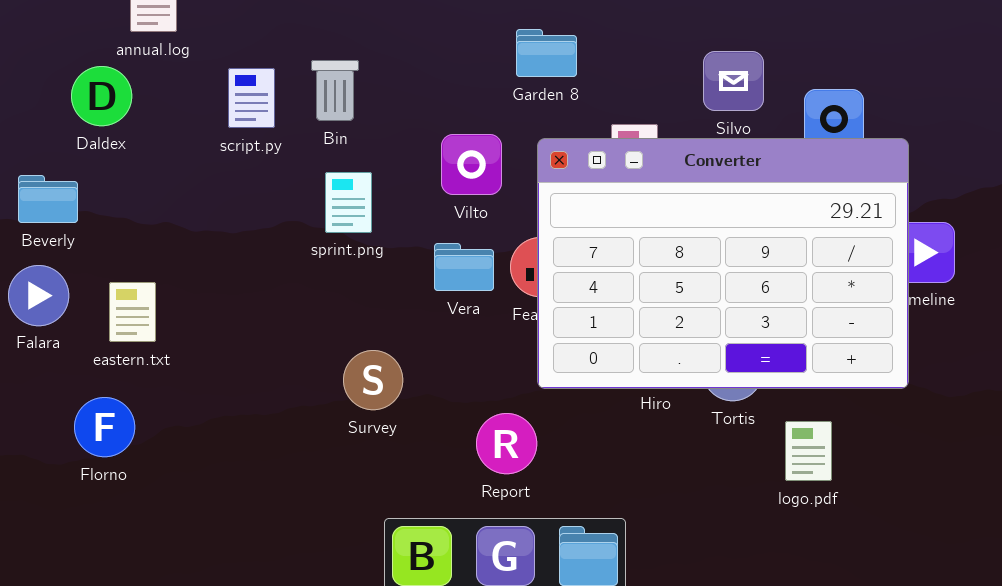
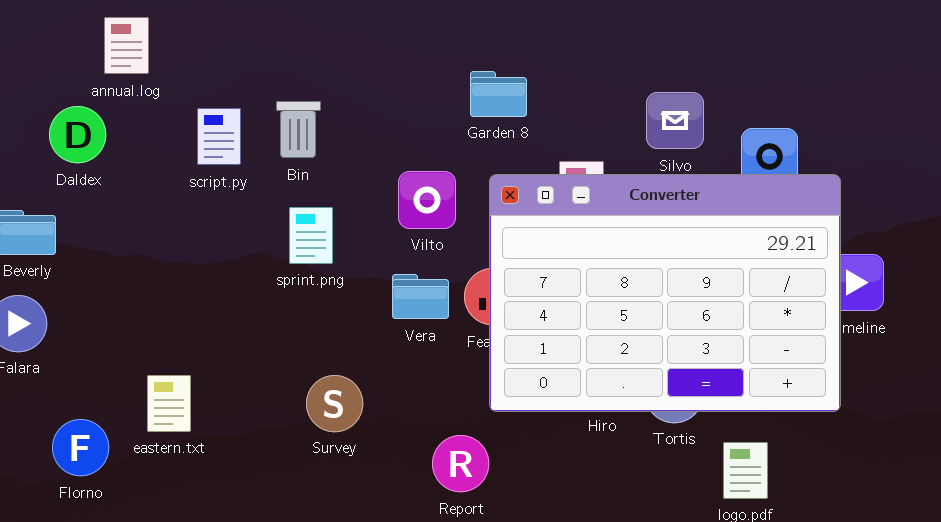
eastern.txt: [109,282,156,342] -> [147,375,191,432], moved

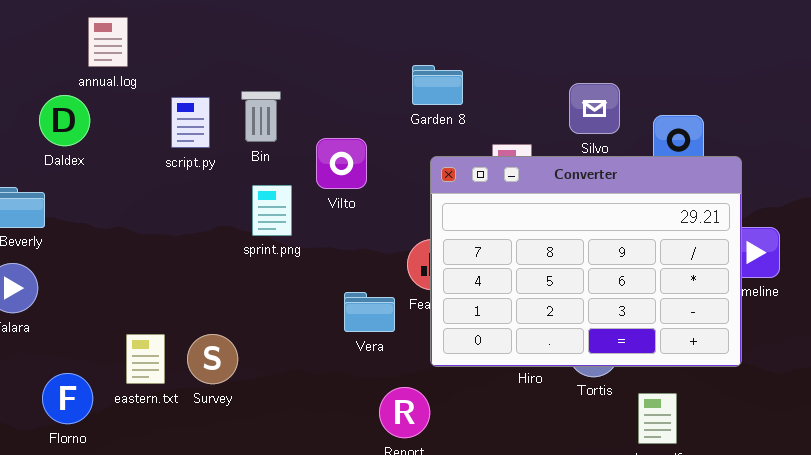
Vilto: [398,171,456,229] -> [316,138,367,189], moved
Vera: [392,274,449,319] -> [344,292,395,332], moved
Survey: [306,375,363,432] -> [187,334,238,384], moved

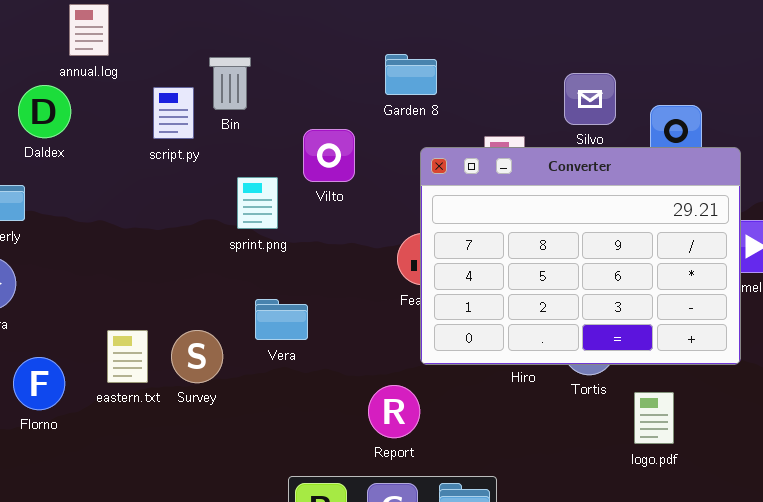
Garden 8: [412,65,463,105] -> [385,54,437,95], moved
Bin: [241,91,281,142] -> [209,57,251,110], moved
Vera: [344,292,395,332] -> [255,299,308,340], moved
Florno: [42,373,93,424] -> [13,357,65,410], moved

